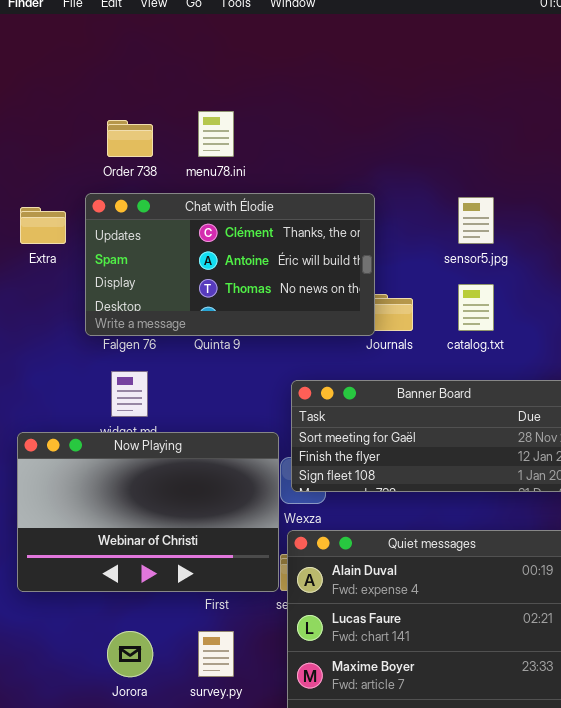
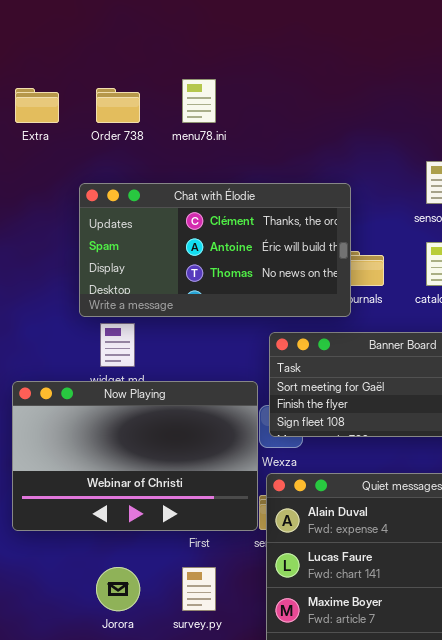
Chat with Élodie: [85,193,375,336] -> [79,183,351,317], moved
Extra: [20,207,66,244] -> [15,88,59,123], moved

